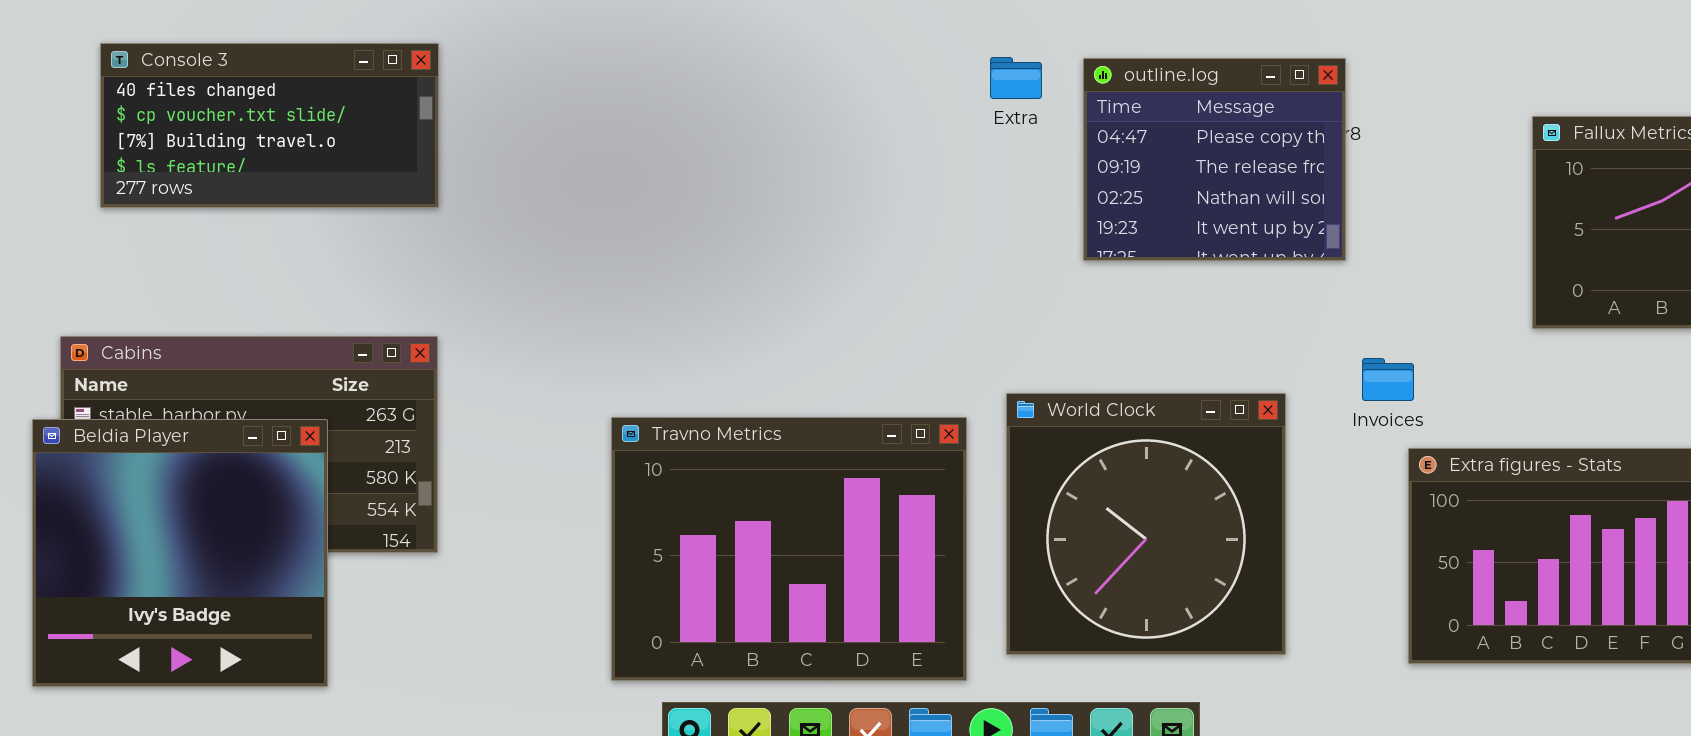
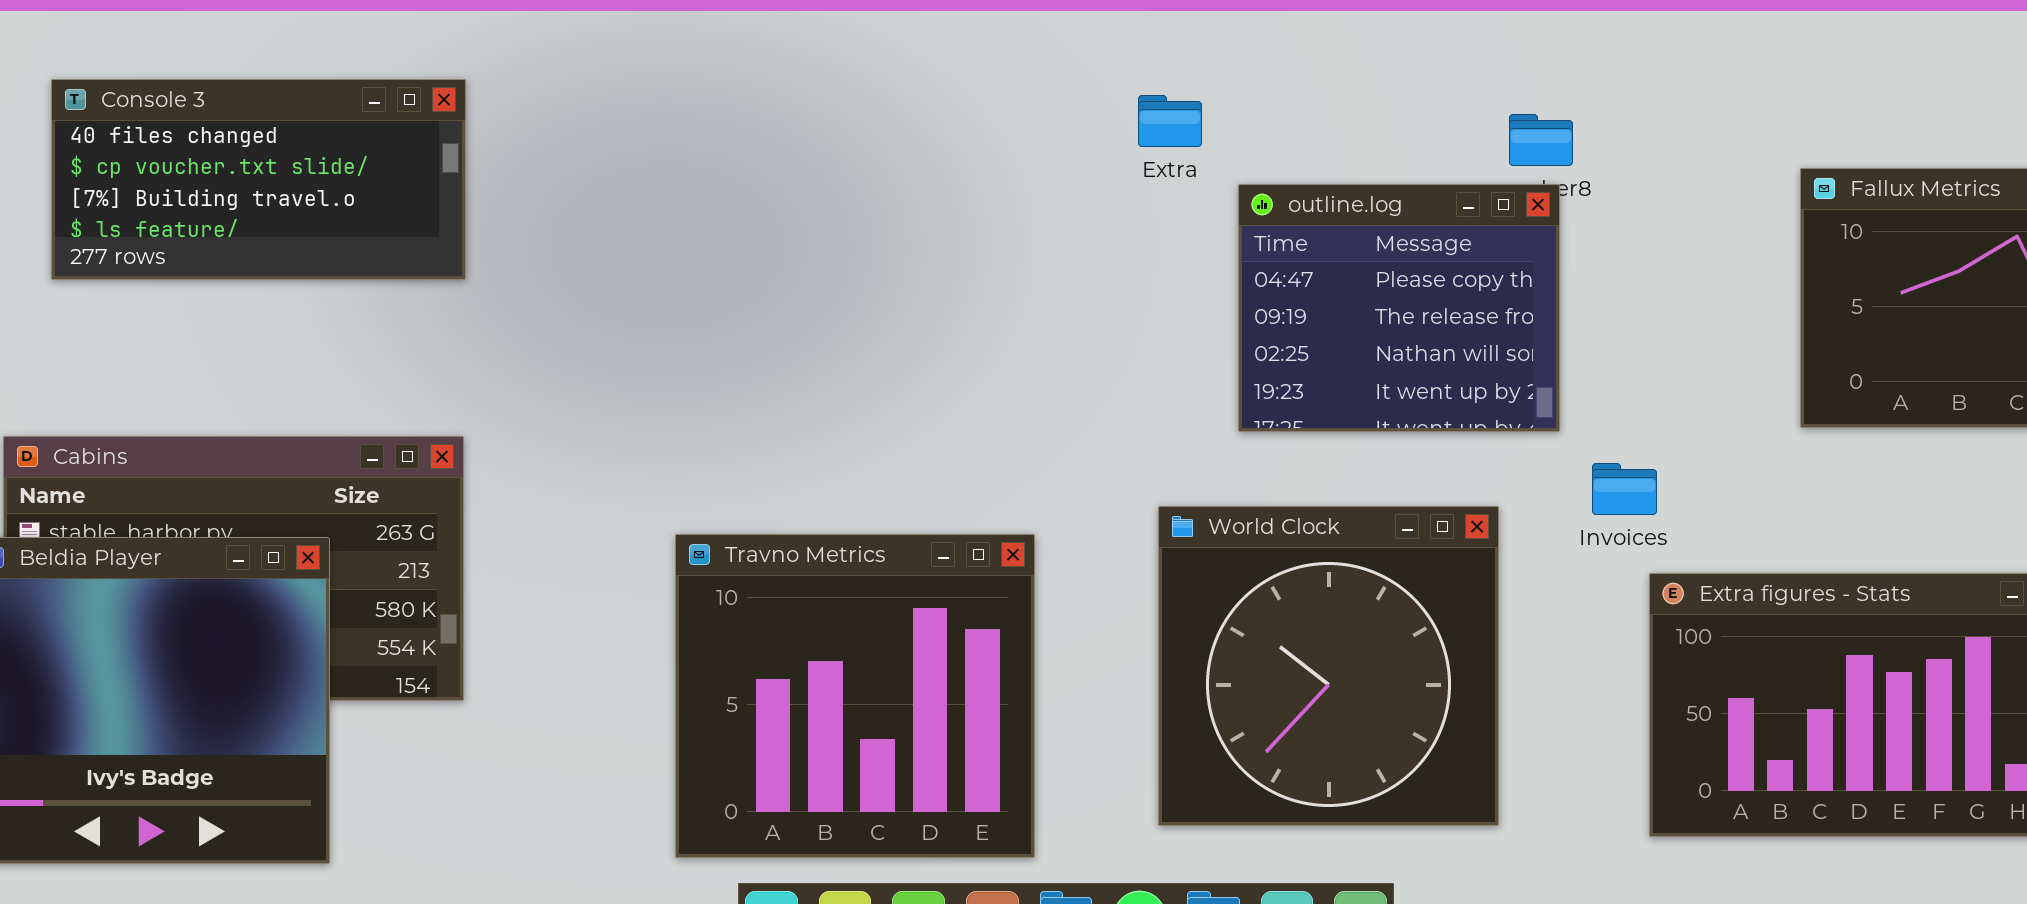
outline.log: [1083,58,1346,261] -> [1238,184,1560,432], moved
Travno Metrics: [611,417,967,681] -> [675,534,1035,858], resized

